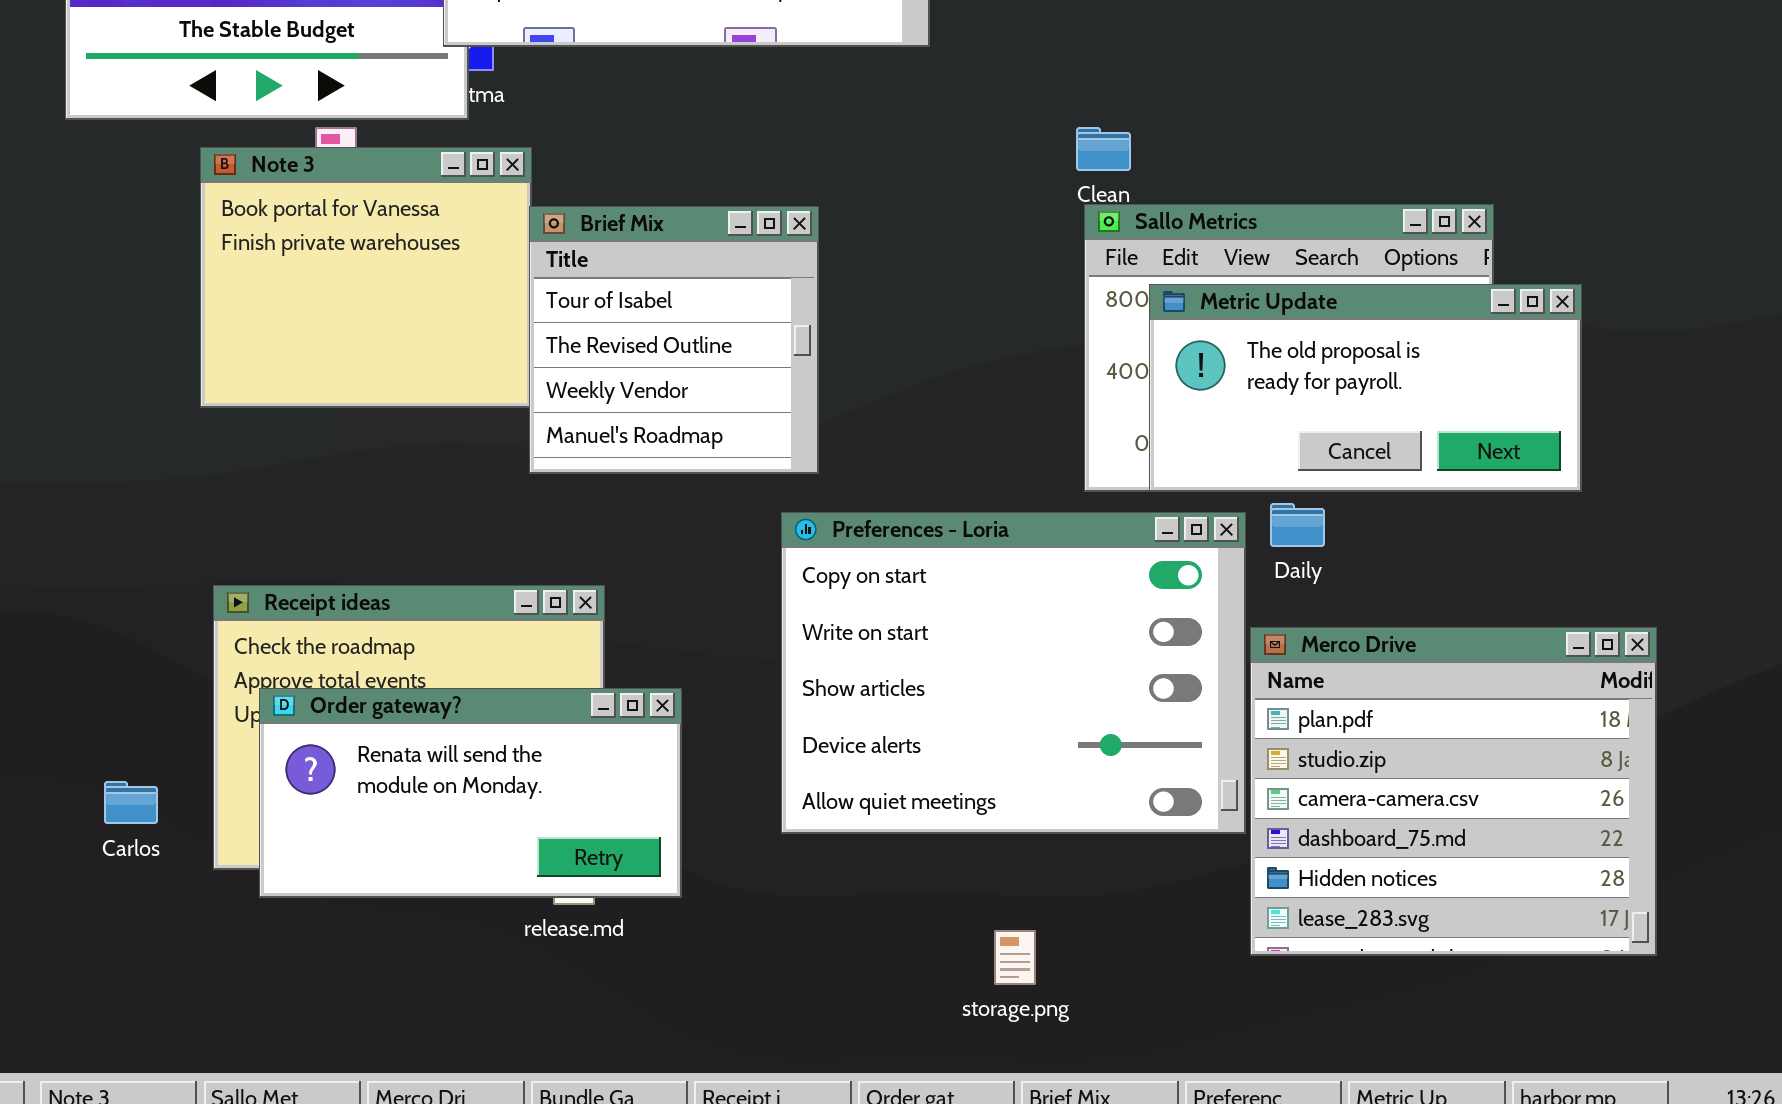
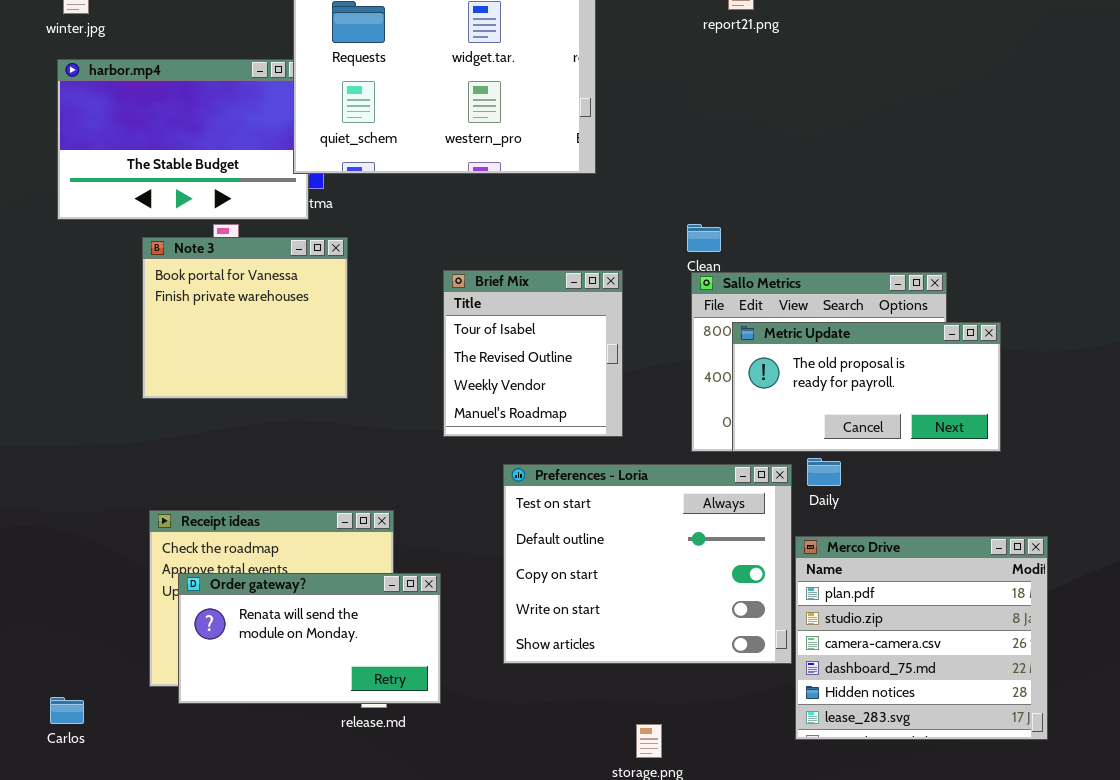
Brief Mix: [529,206,819,474] -> [443,270,623,437], moved
Preferences - Loria: [781,512,1246,834] -> [503,464,792,664], scrolled up 2 rows
Carlos: [104,781,158,824] -> [50,697,84,724], moved

